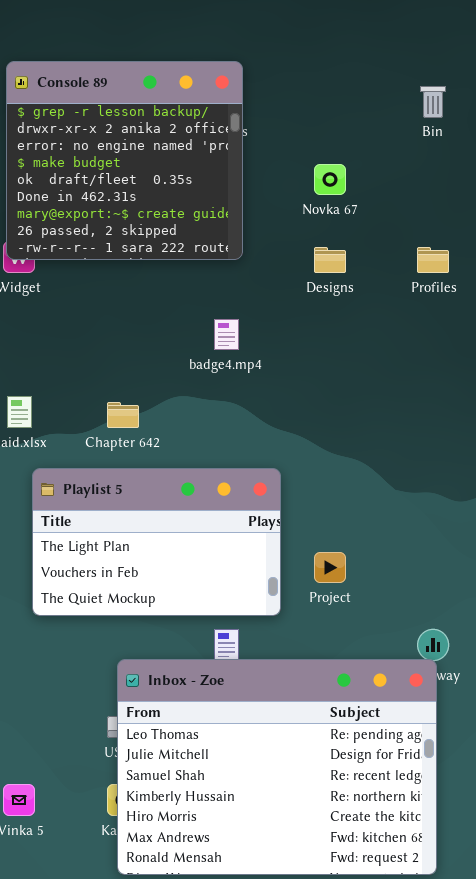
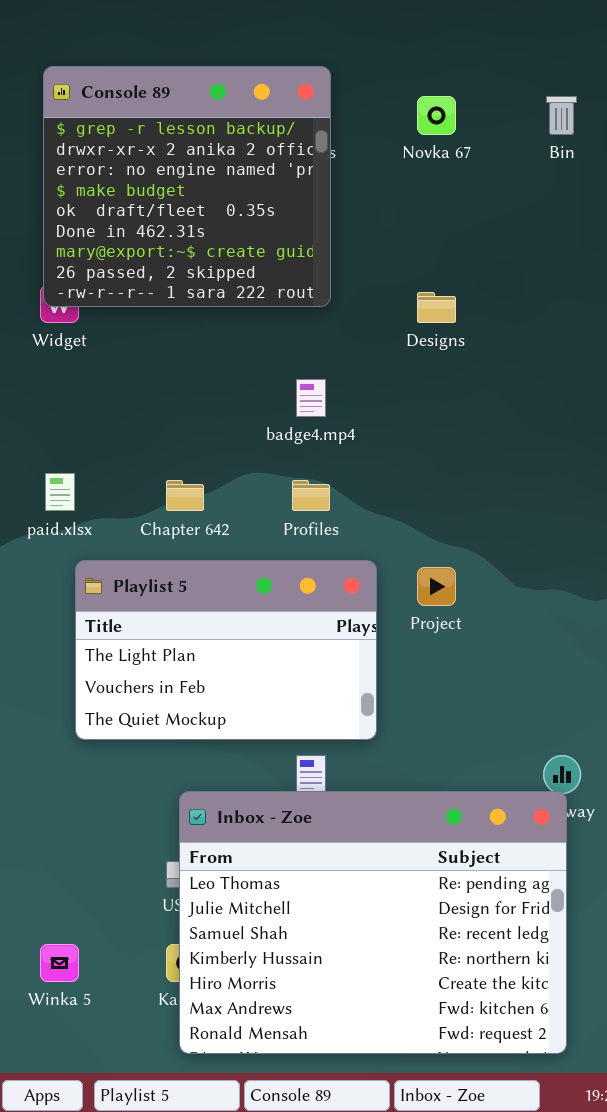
Novka 67: [314,164,346,195] -> [417,96,456,135], moved
Profiles: [417,247,449,273] -> [292,480,330,511], moved
Project: [314,552,346,583] -> [417,567,456,606], moved

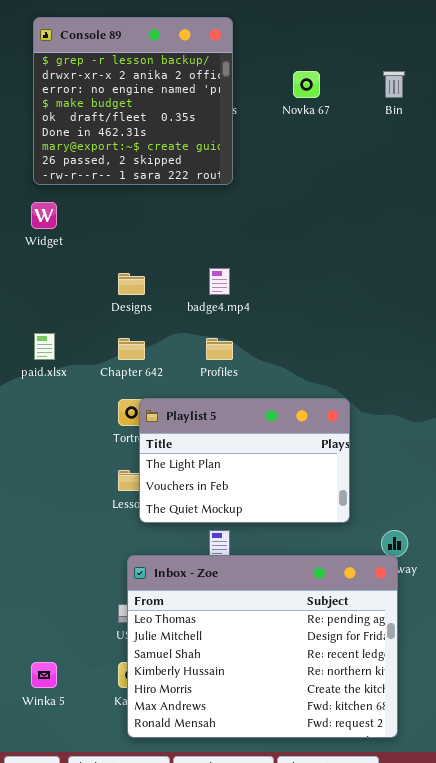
Console 89: [43,66,331,307] -> [33,17,233,185], moved
Designs: [417,292,456,323] -> [118,273,145,295], moved
Playlist 5: [75,560,377,740] -> [139,398,350,523], moved

